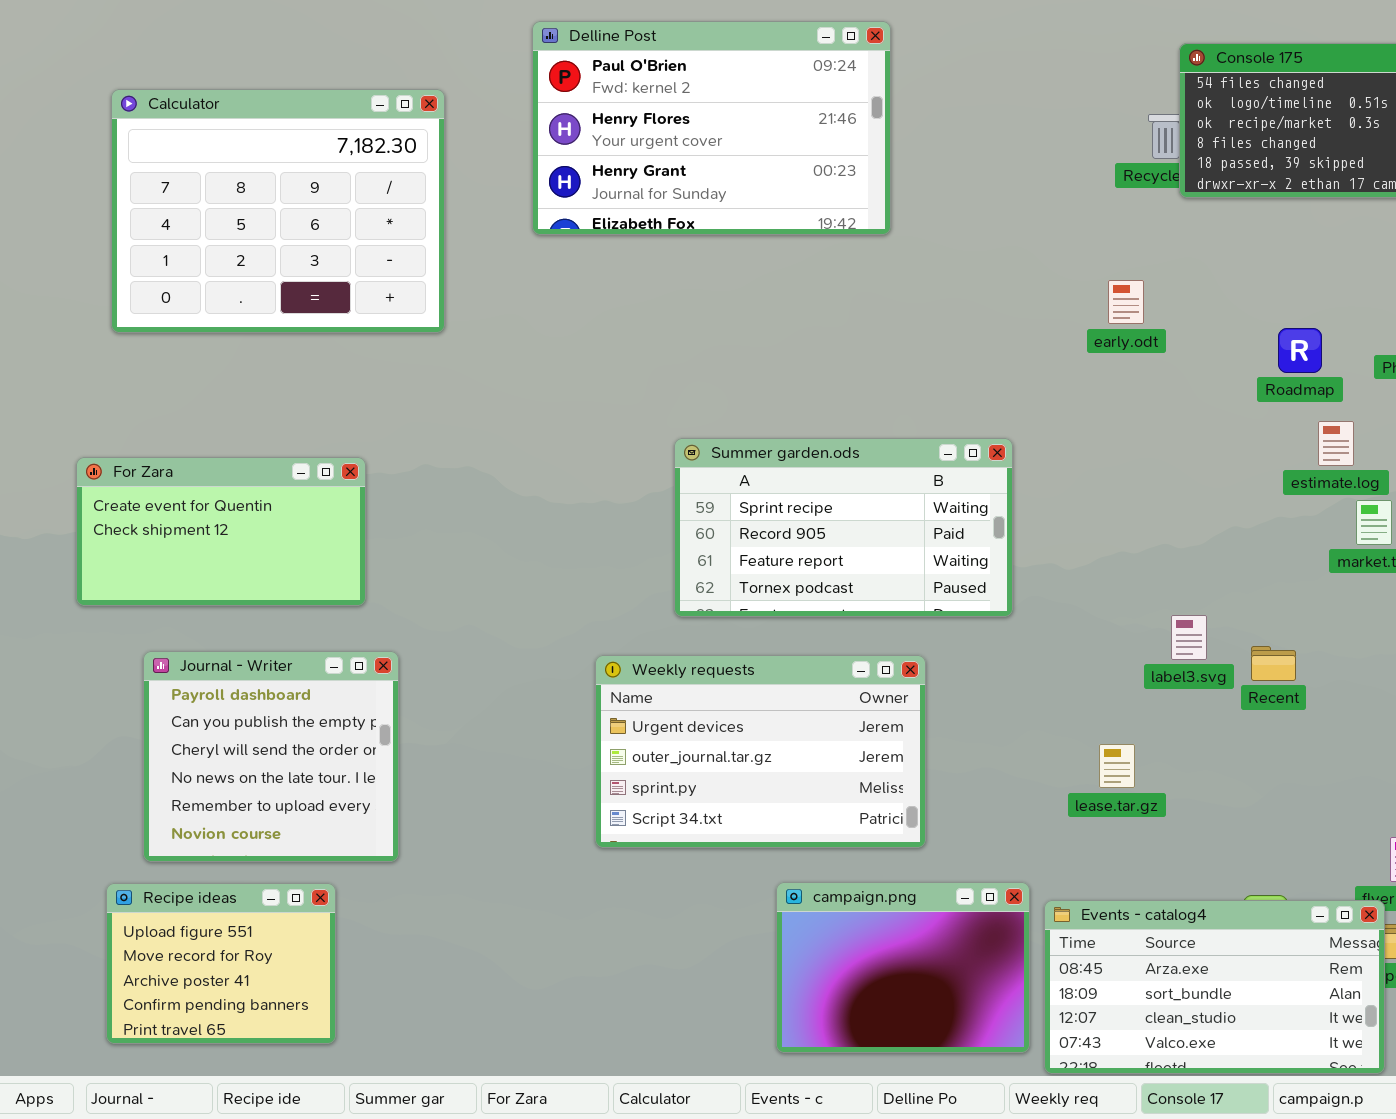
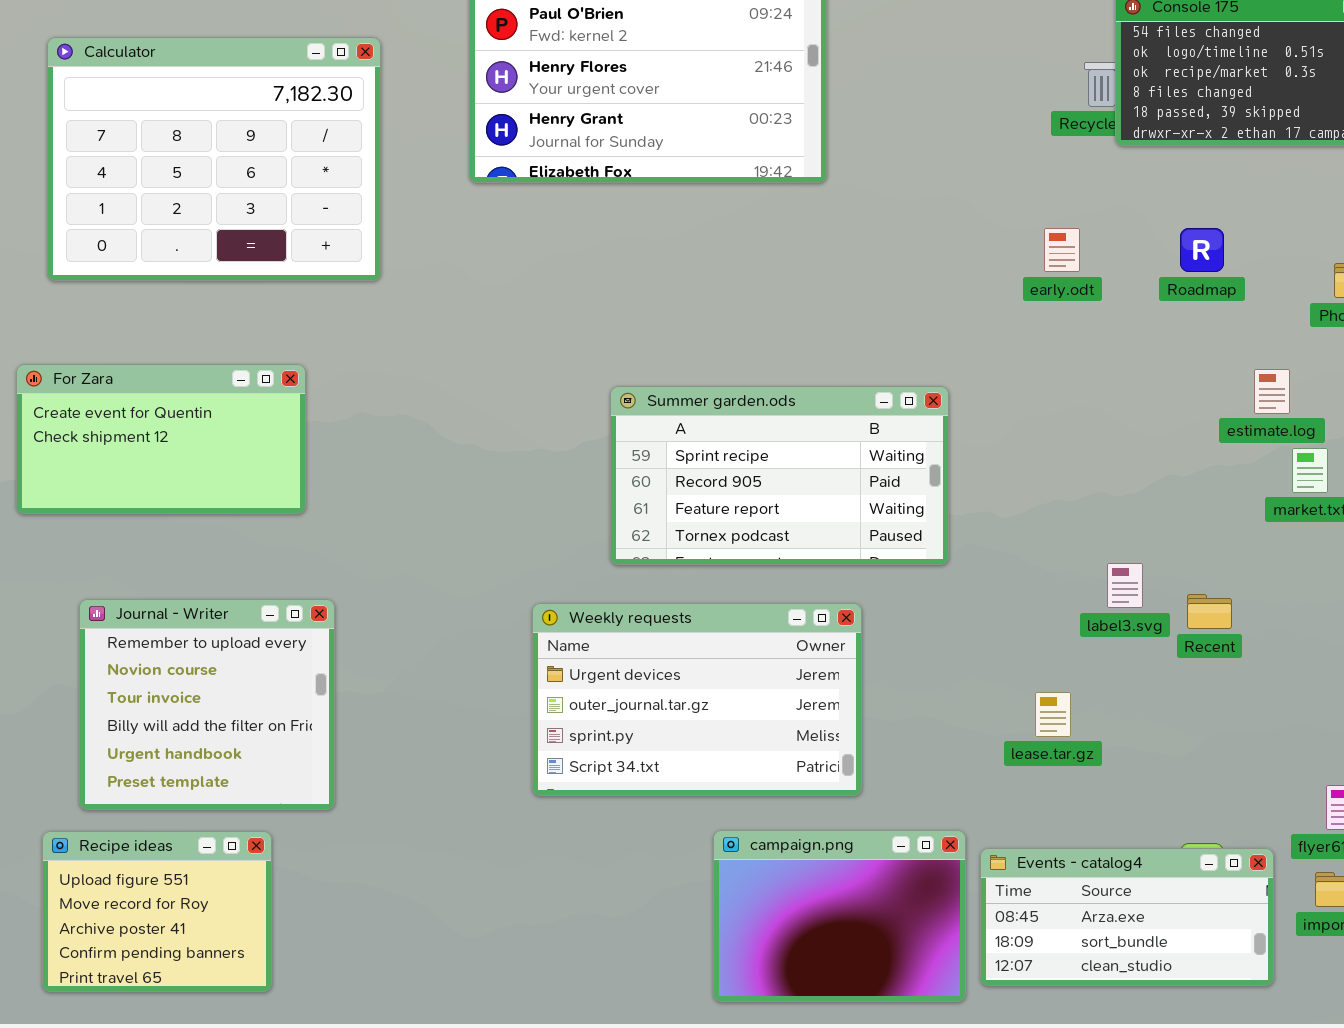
Roadmap: [1278,328,1322,373] -> [1180,228,1224,272], moved
For Zara: [76,457,366,606] -> [16,364,306,514], moved
Journal - Writer: [143,651,399,862] -> [79,599,335,810], scrolled down 4 rows
Events - catalog4: [1044,900,1385,1074] -> [980,848,1274,986], resized

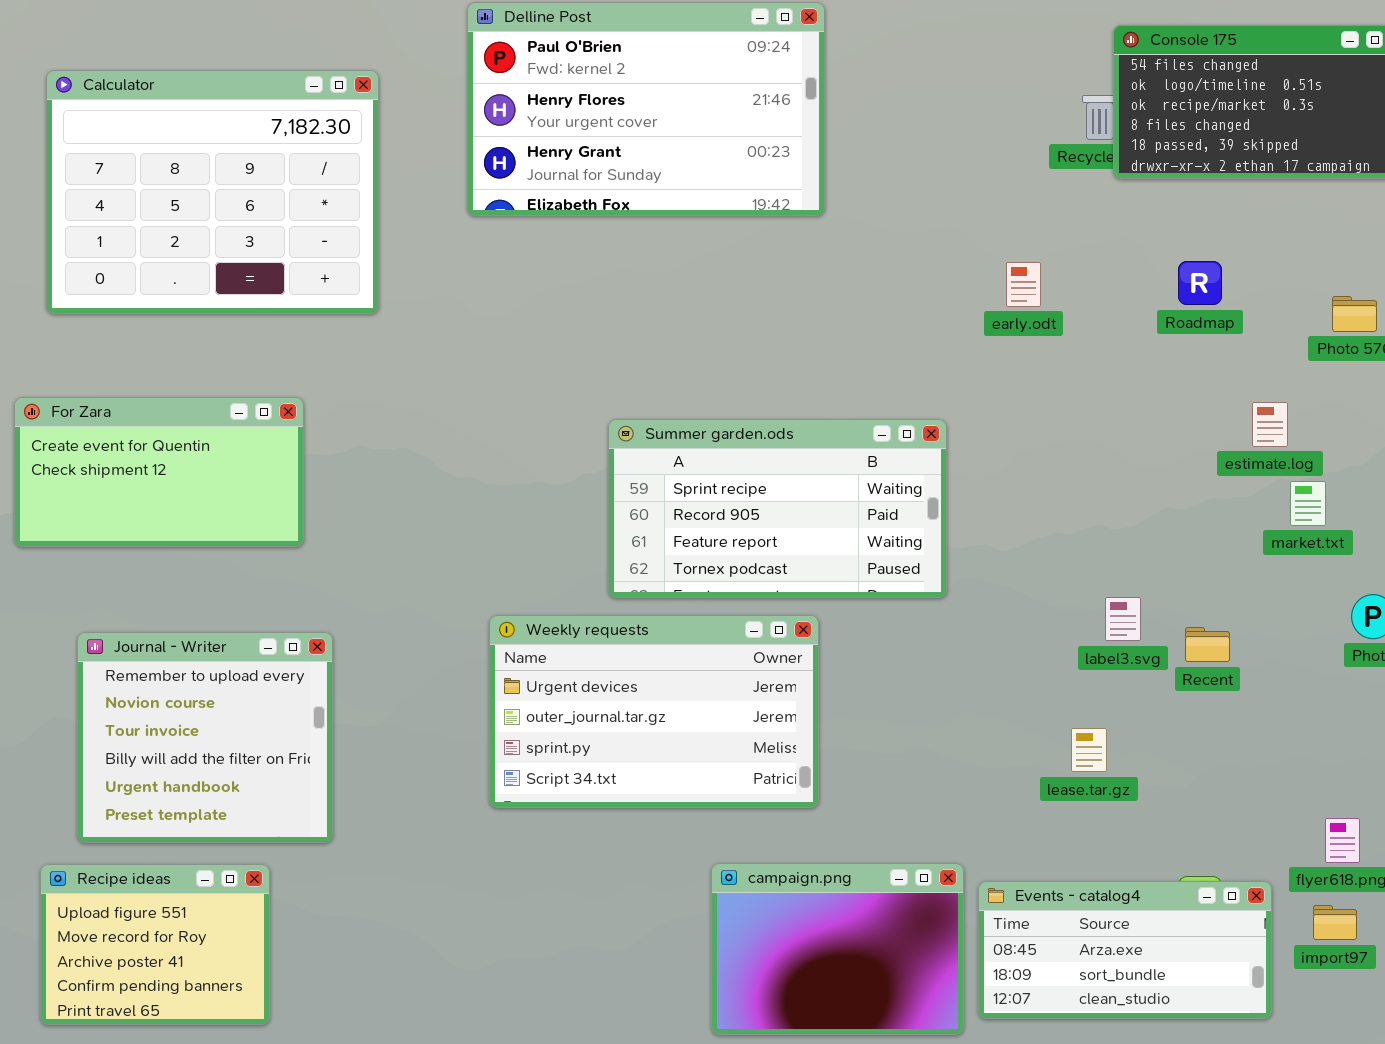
early.odt: [1044,228,1080,272] -> [1006,262,1041,307], moved
Weekly requests: [532,603,862,796] -> [489,615,819,808], moved
lease.tar.gz: [1035,692,1071,737] -> [1071,728,1107,772], moved

